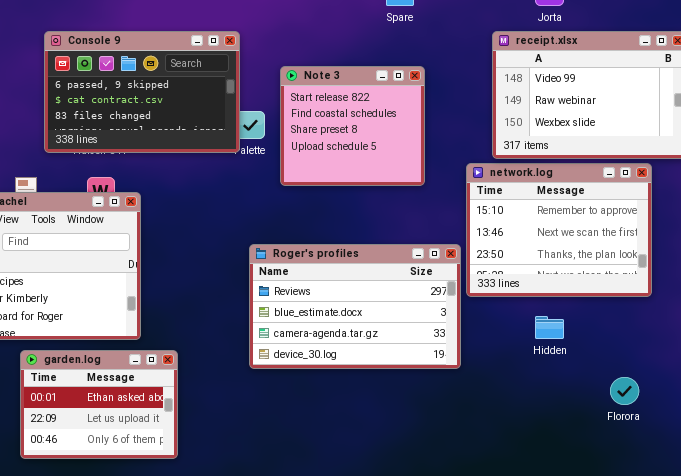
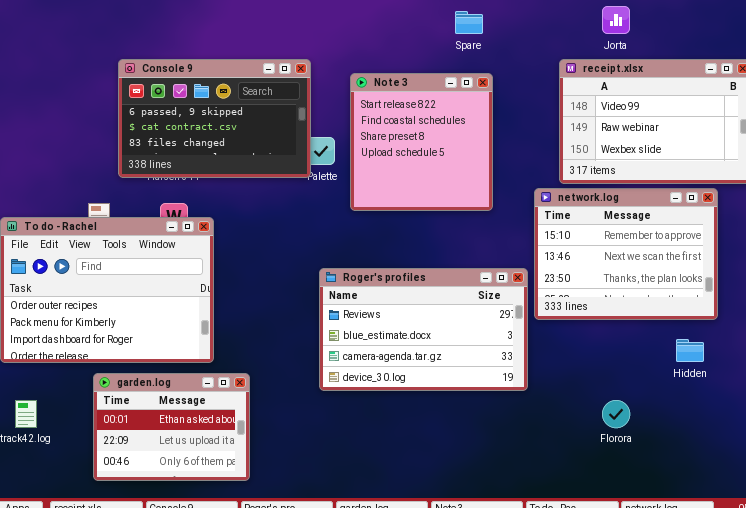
Note 3: [280,66,425,186] -> [350,73,493,211], resized
Hidden: [535,316,564,339] -> [676,339,704,362], moved
Florora: [610,377,639,405] -> [602,400,630,428], moved

